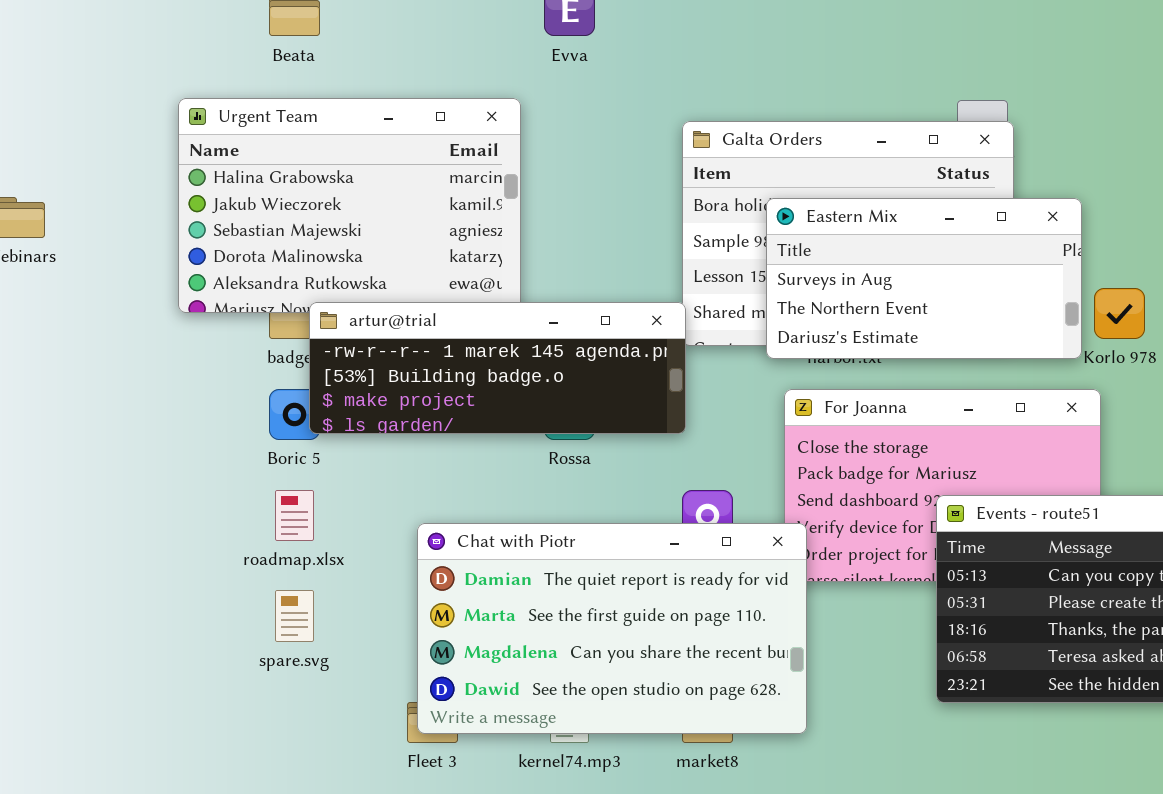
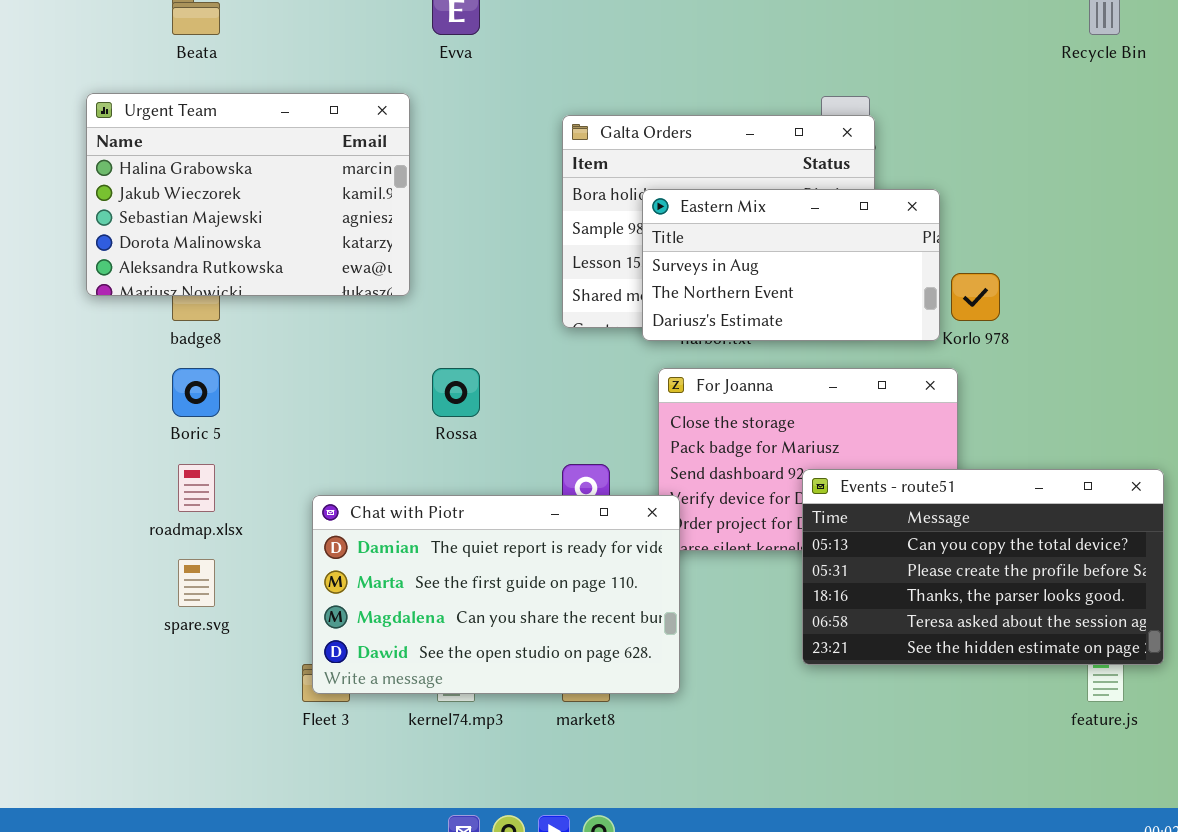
artur@trial: [309,302,686,434] -> none, closed

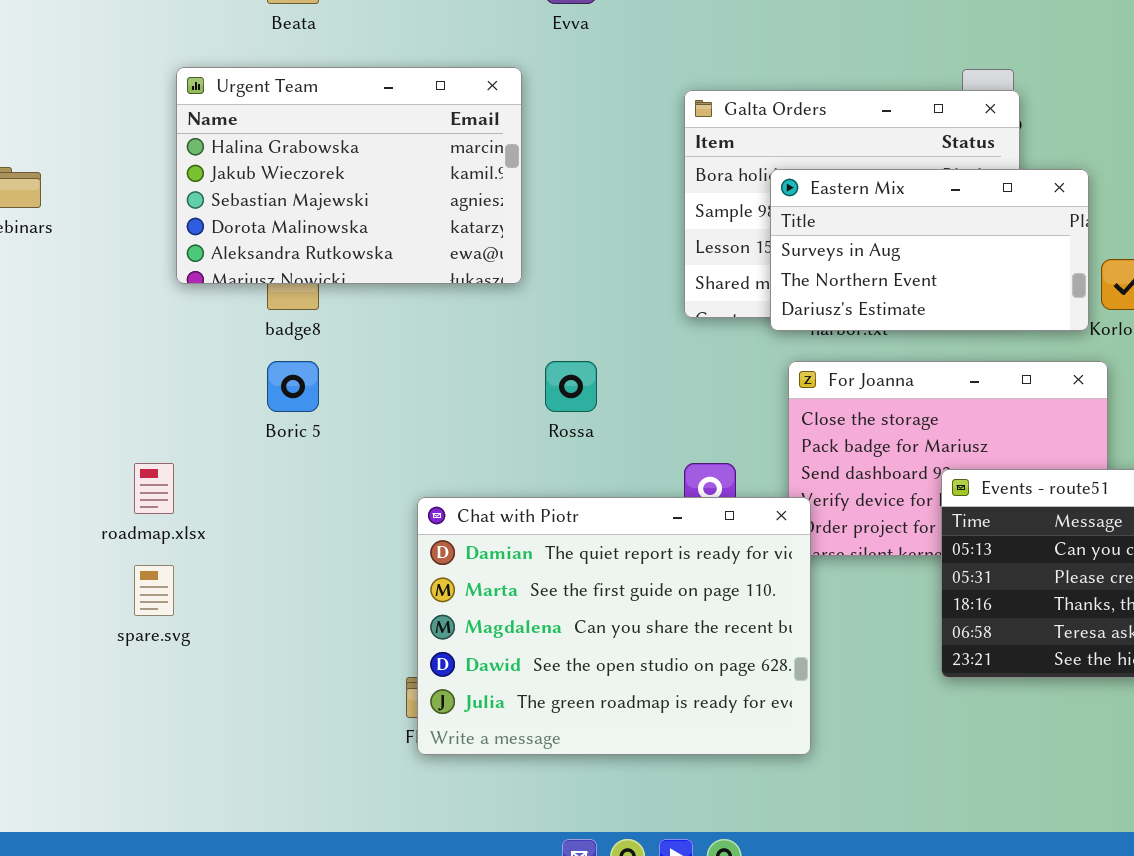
roadmap.xlsx: [178,464,215,512] -> [134,463,174,514], moved
Chat with Piotr: [312,495,680,694] -> [417,497,811,755], resized
spare.svg: [178,559,215,607] -> [134,565,174,616], moved

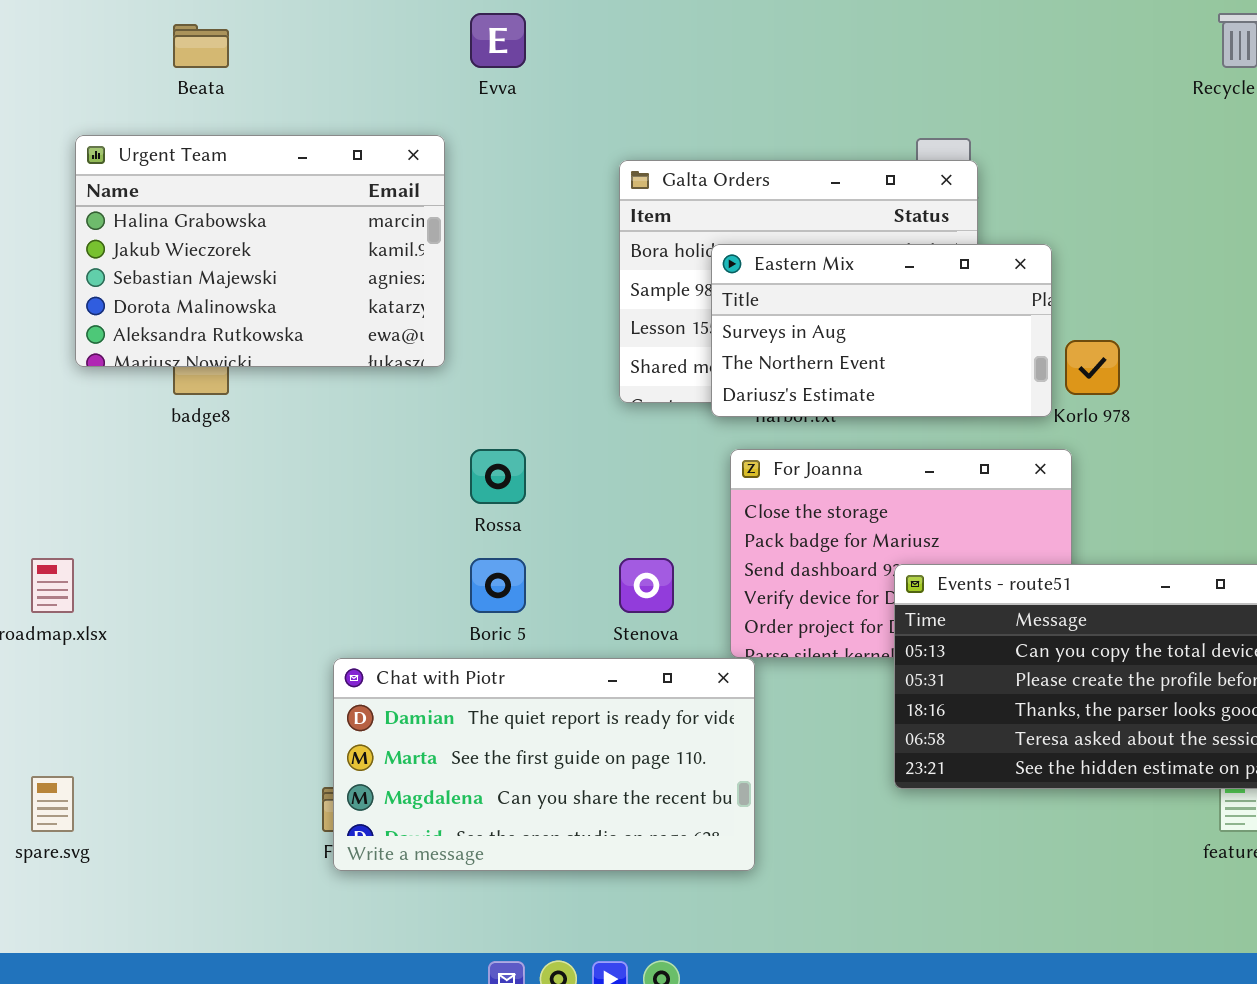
Boric 5: [267,361,319,412] -> [470,558,526,613], moved
Chat with Piotr: [417,497,811,755] -> [333,658,755,871], resized
spare.svg: [134,565,174,616] -> [31,776,74,832], moved

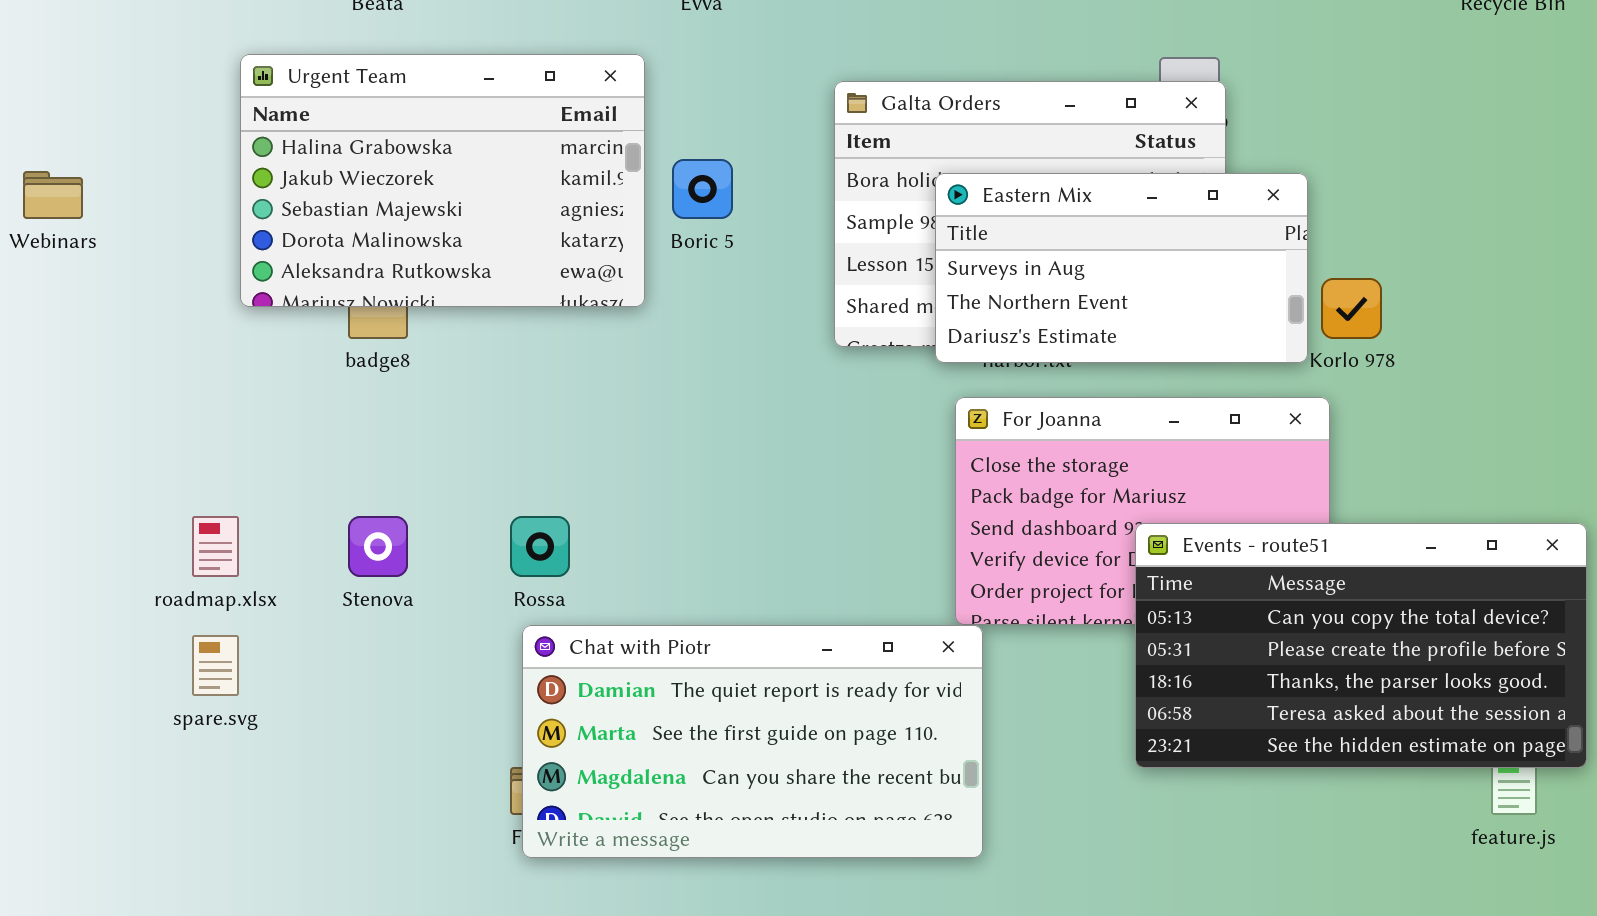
Rossa: [470,449,526,504] -> [510,516,570,577], moved
Boric 5: [470,558,526,613] -> [672,159,733,219], moved
Stenova: [619,558,674,613] -> [348,516,408,577], moved
spare.svg: [31,776,74,832] -> [192,635,239,696], moved

